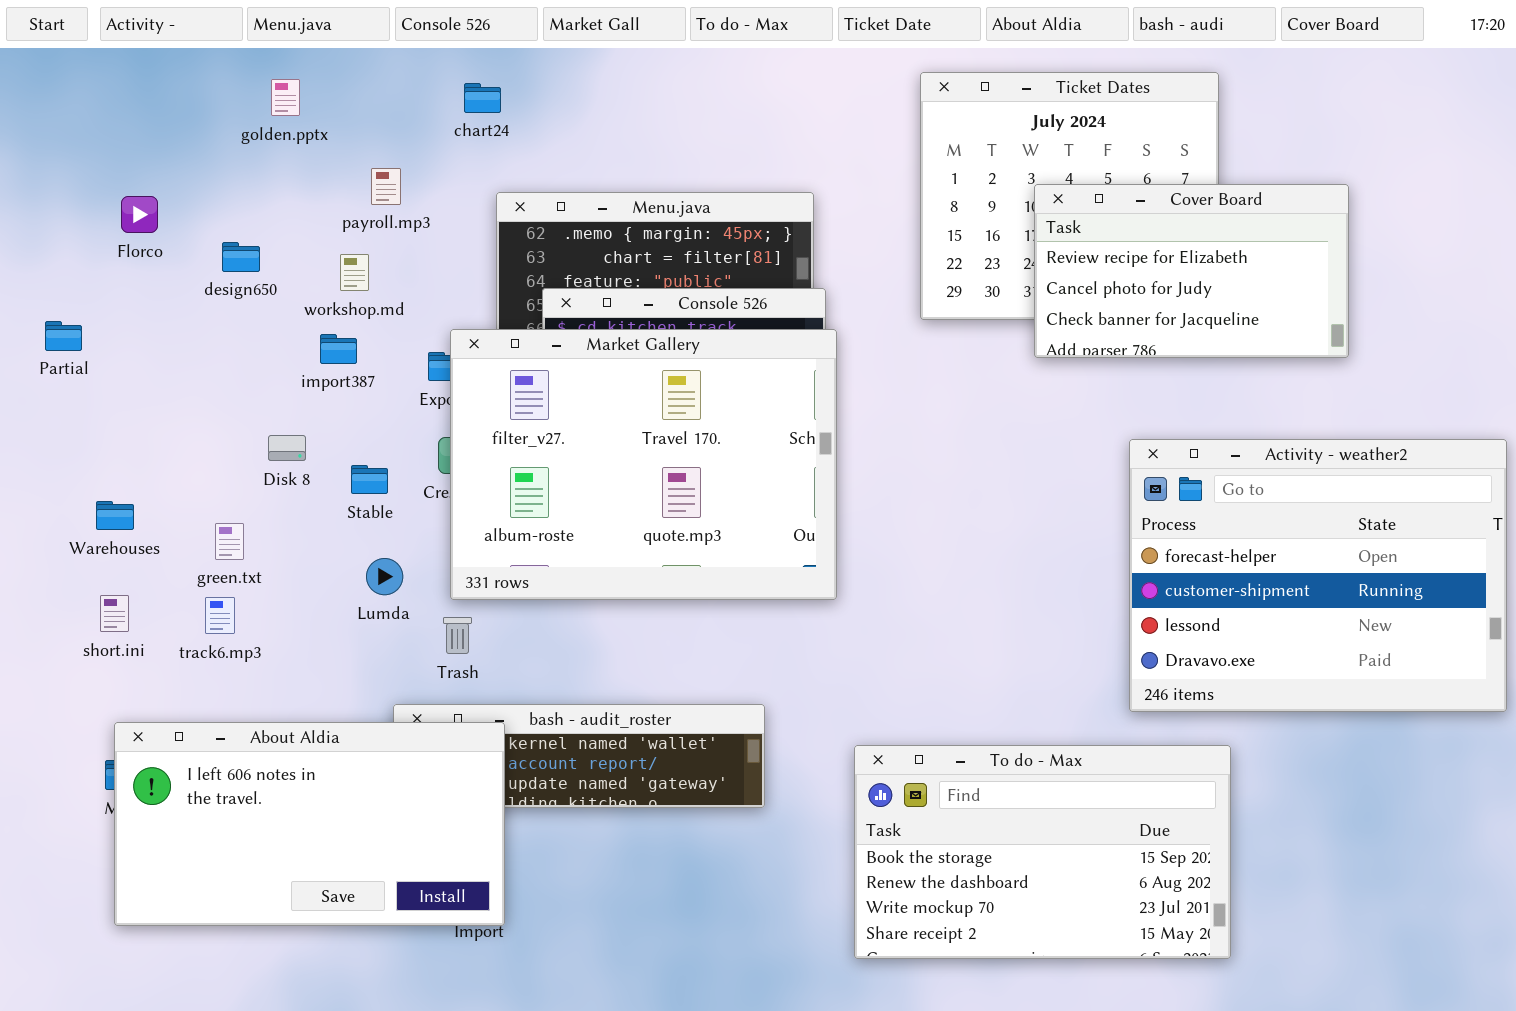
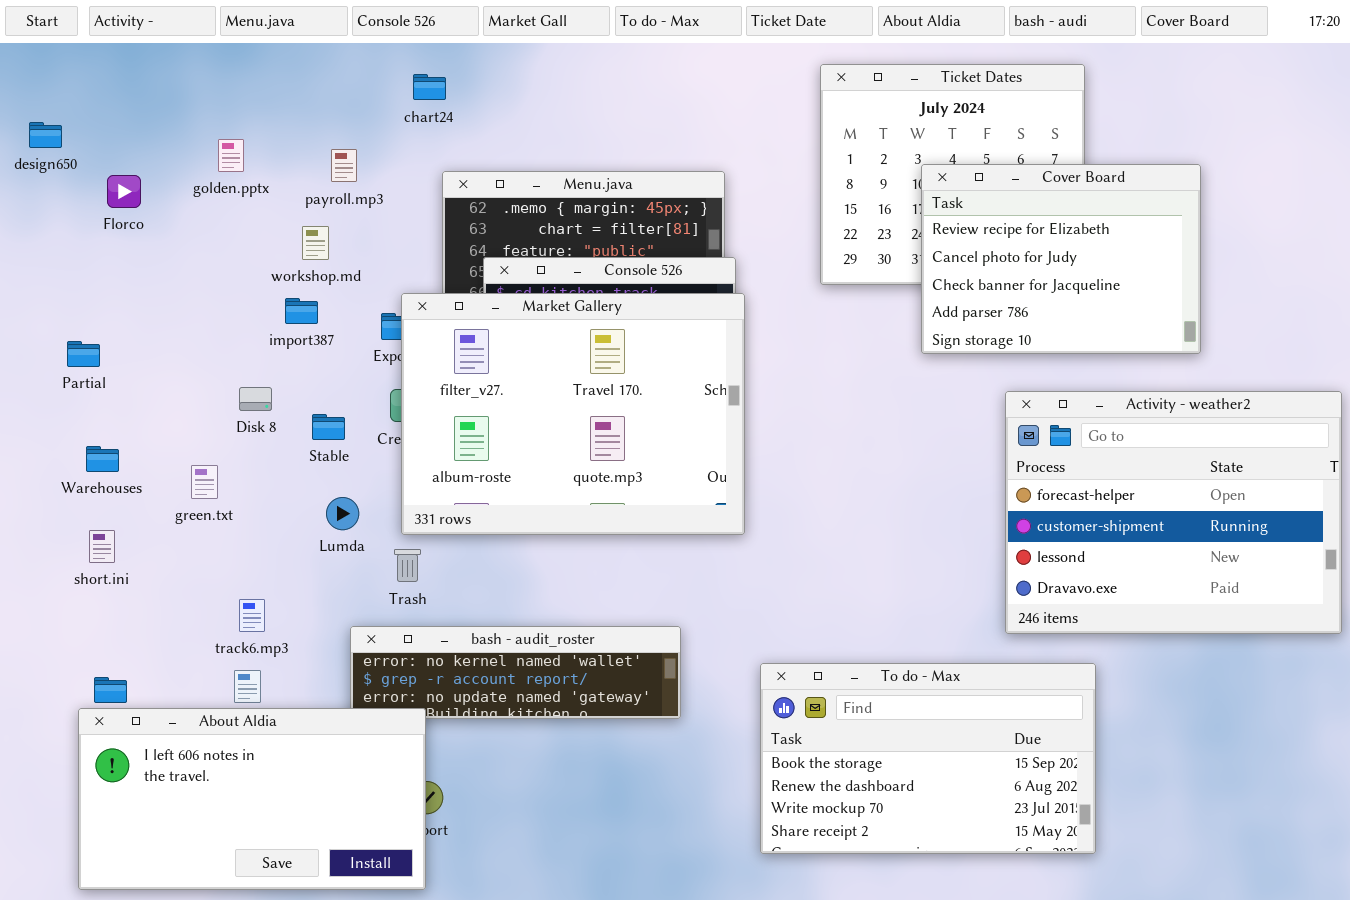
golden.pptx: [271,79,300,116] -> [218,139,244,172], moved
Cover Board: [1034,184,1349,358] -> [921,164,1201,354], resized
design650: [222,242,260,272] -> [29,122,62,148], moved
Partial: [45,321,82,351] -> [67,341,100,367], moved
track6.mp3: [205,597,235,634] -> [239,599,265,632], moved
About Aldia: [114,722,505,926] -> [78,708,426,890], moved

